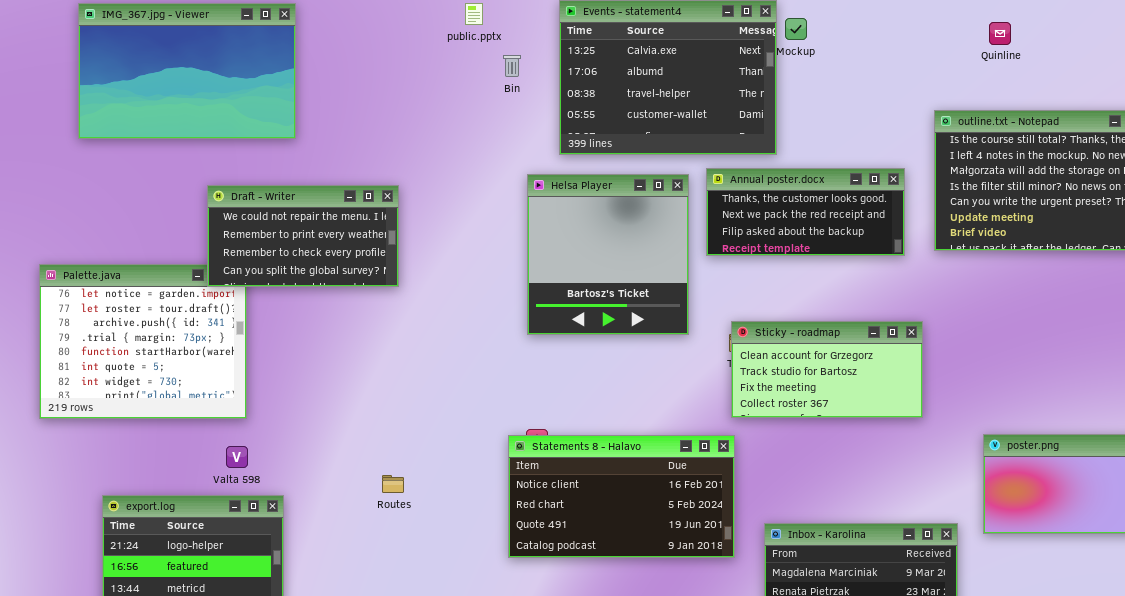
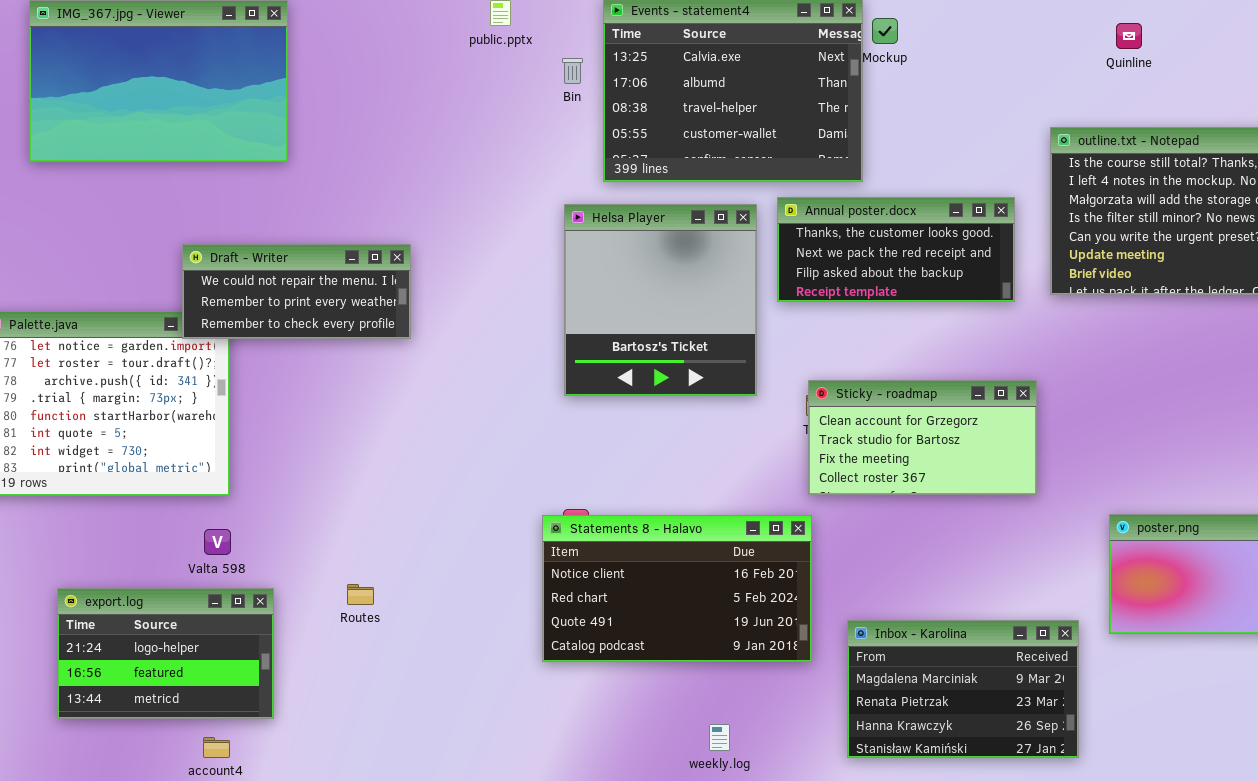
Bin: [503,55,521,77] -> [562,58,583,84], moved
Draft - Writer: [207,185,399,287] -> [182,244,411,339], resized
Routes: [382,475,404,493] -> [347,584,374,605], moved

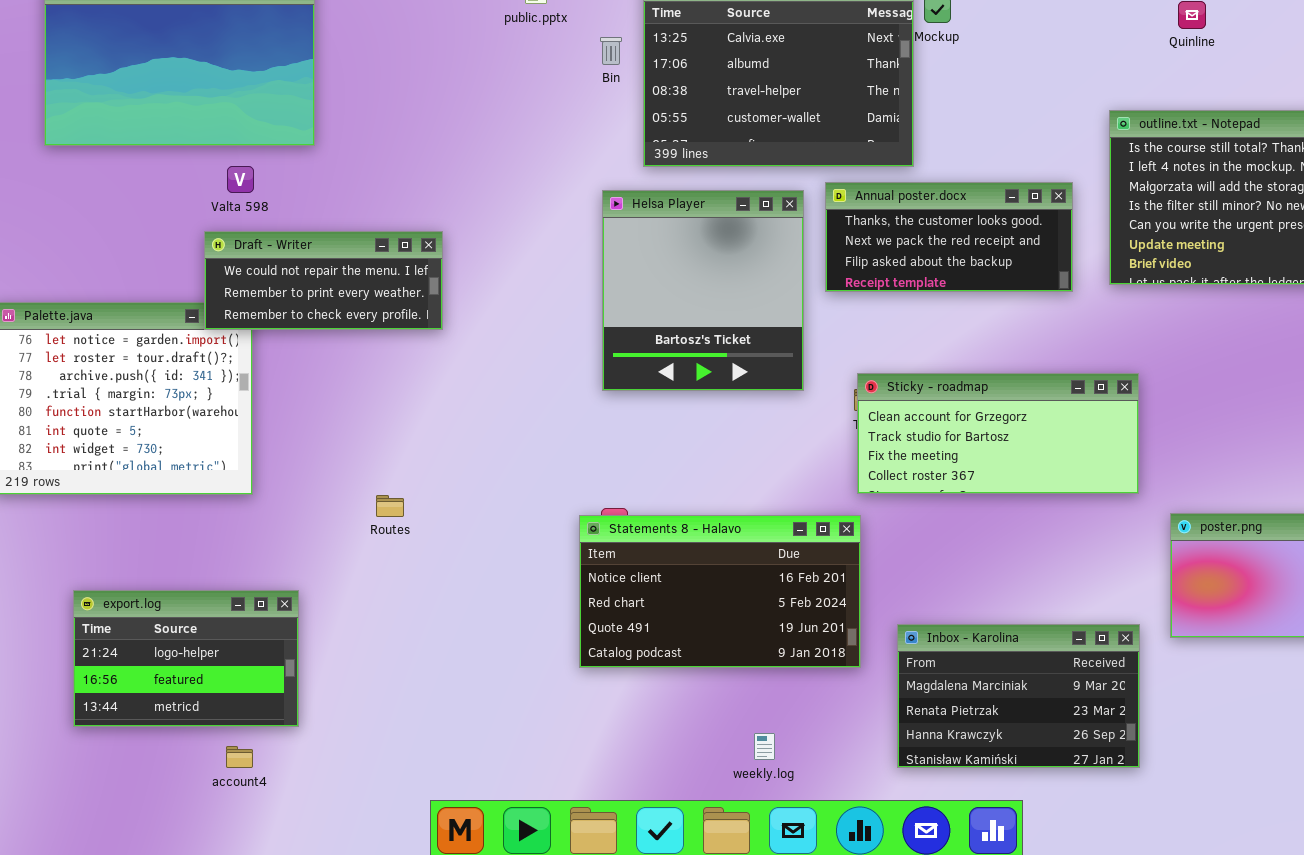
Sticky - roadmap: [808,380,1037,495] -> [857,373,1139,494], resized
Valta 598: [204,529,231,555] -> [227,166,254,193], moved
Routes: [347,584,374,605] -> [376,495,404,517], moved

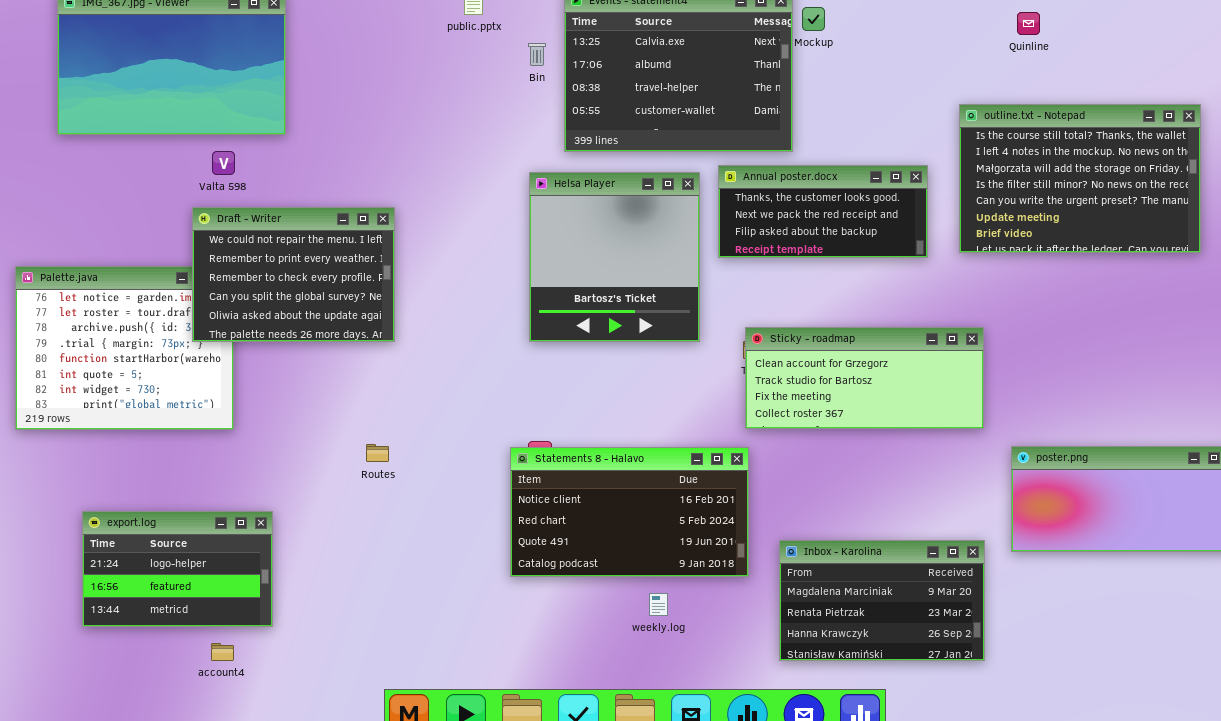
Draft - Writer: [204,231,443,330] -> [192,207,395,342], resized
Routes: [376,495,404,517] -> [366,444,389,462], moved
weekly.log: [754,733,775,760] -> [649,593,668,616], moved

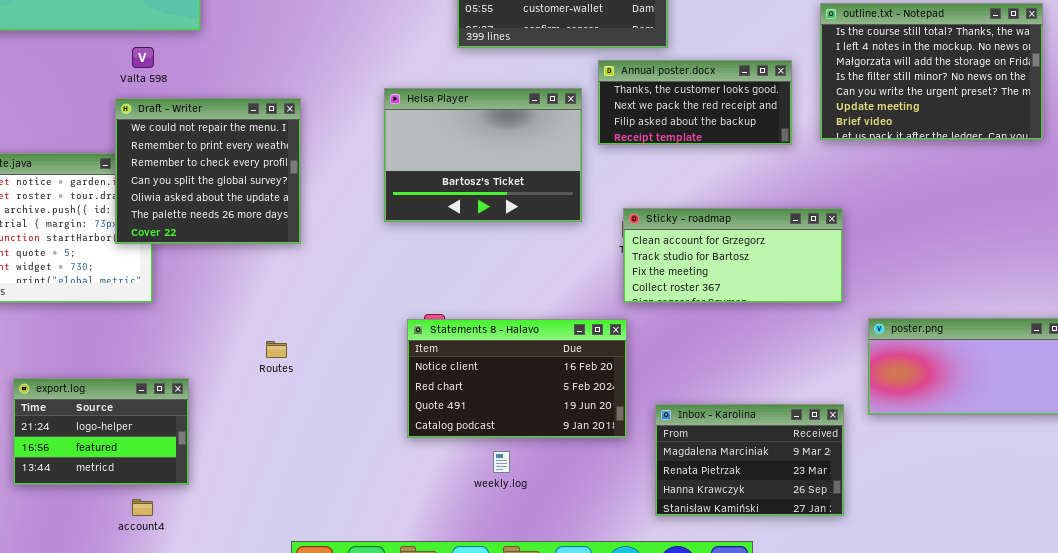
Helsa Player: [529,172,700,342] -> [384,88,582,222], resized
Draft - Writer: [192,207,395,342] -> [115,98,301,244], resized
Routes: [366,444,389,462] -> [266,341,287,358], moved
weekly.log: [649,593,668,616] -> [493,451,510,473], moved

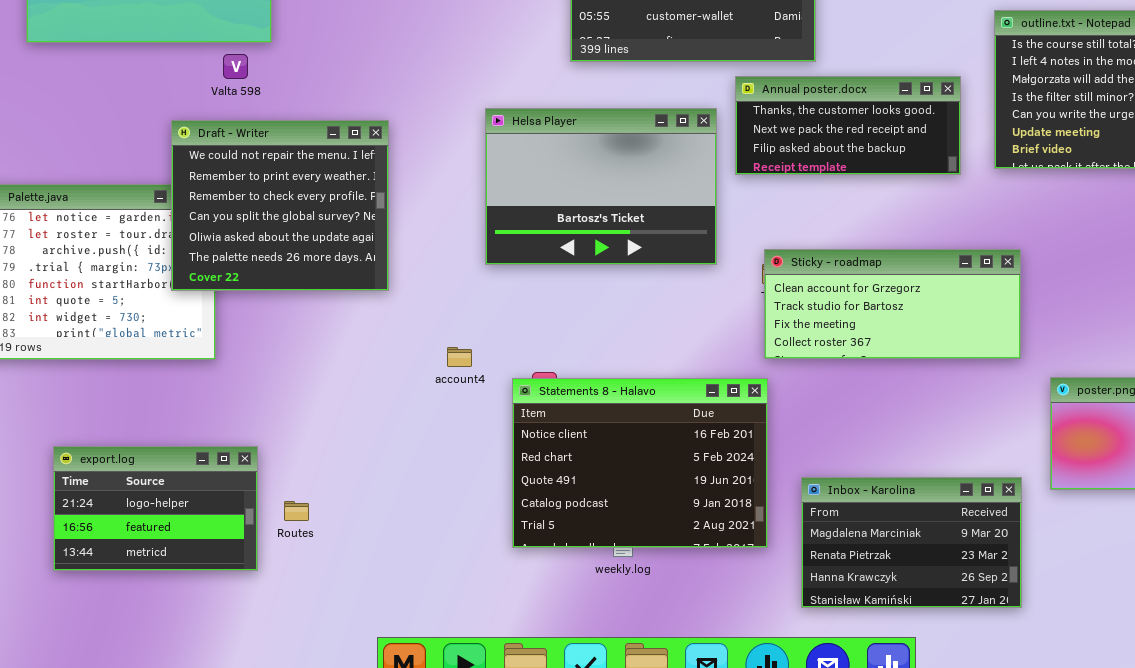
Valta 598: [132,47,154,68] -> [223,54,248,79], moved
Statements 8 - Halavo: [407,319,627,438] -> [512,378,768,548], resized
Routes: [266,341,287,358] -> [284,501,309,521], moved
account4: [132,499,153,516] -> [447,347,472,367], moved

